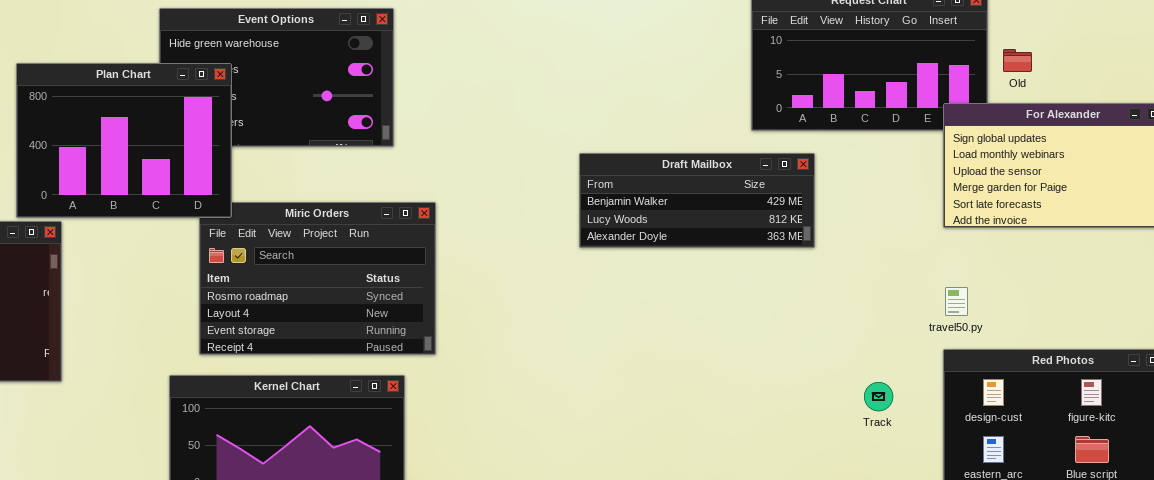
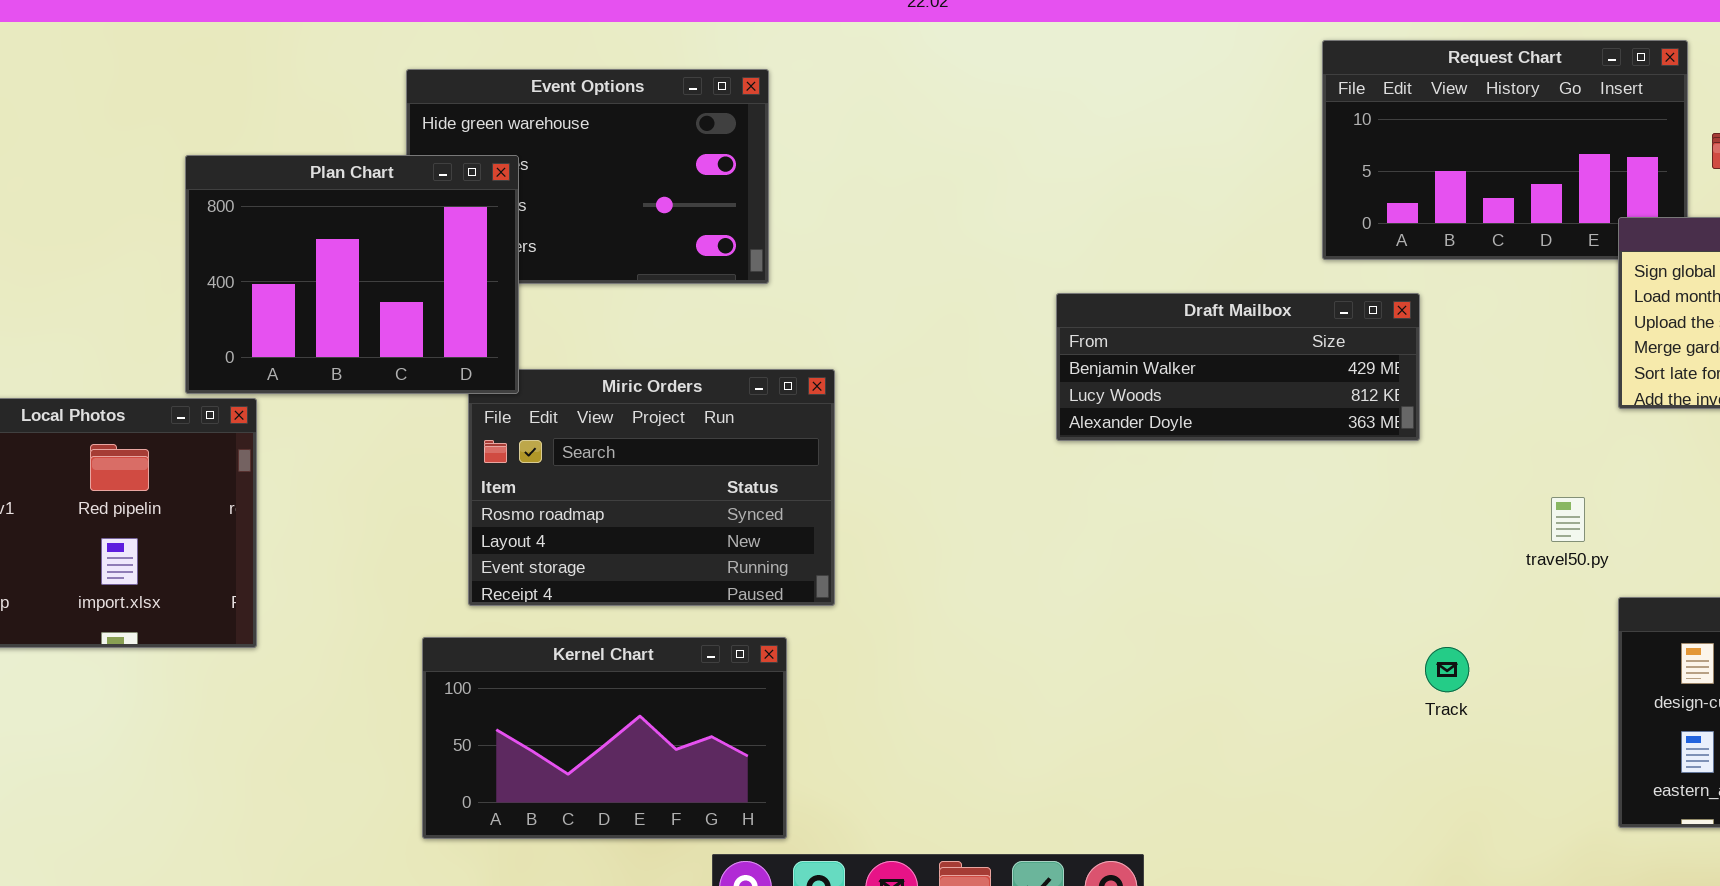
travel50.py: [945,287,968,316] -> [1551,497,1585,542], moved
Track: [864,382,893,411] -> [1425,647,1469,692], moved

